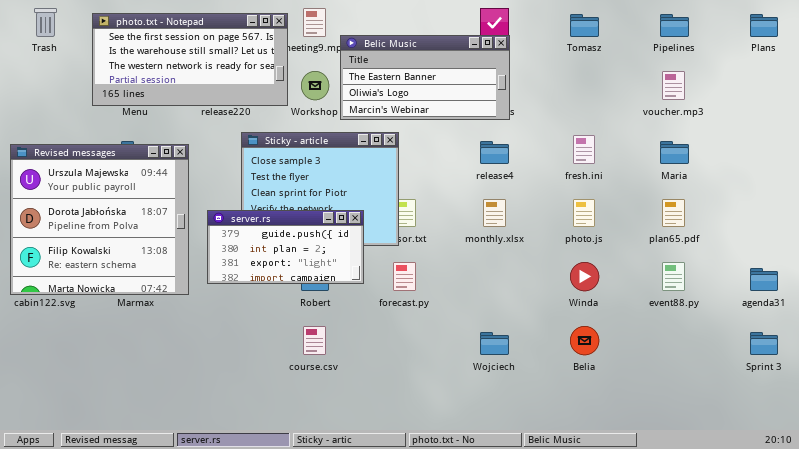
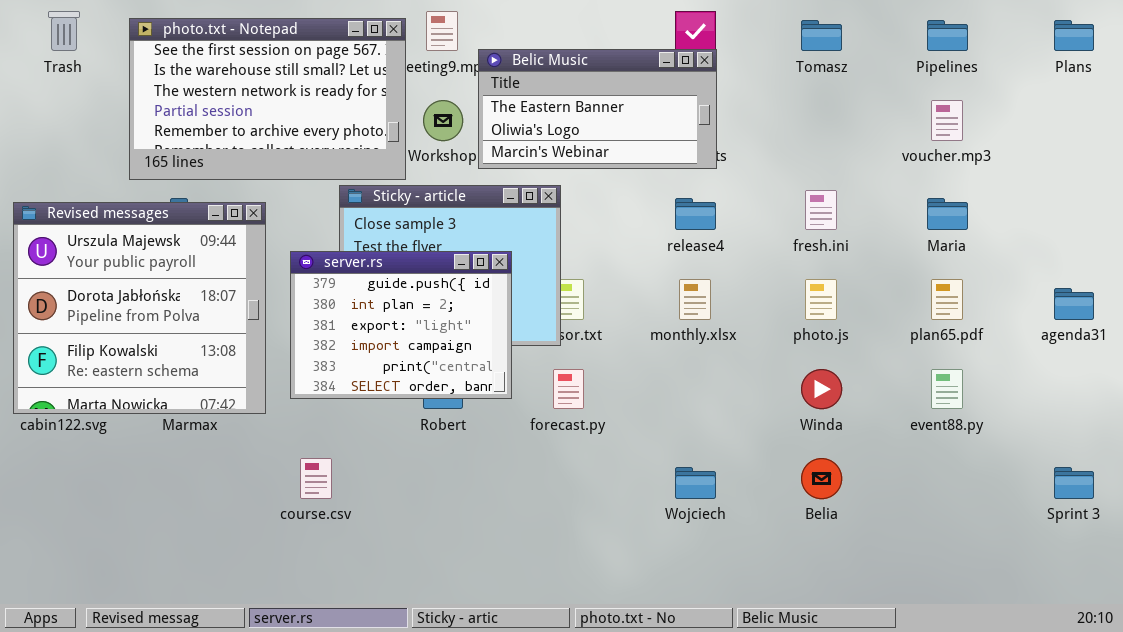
photo.txt - Notepad: [92,13,288,106] -> [129,18,406,180], resized
server.rs: [207,210,364,284] -> [290,251,512,399], resized
agenda31: [750,268,778,291] -> [1054,288,1094,320], moved
course.csv: [303,326,326,355] -> [300,458,332,499], moved

